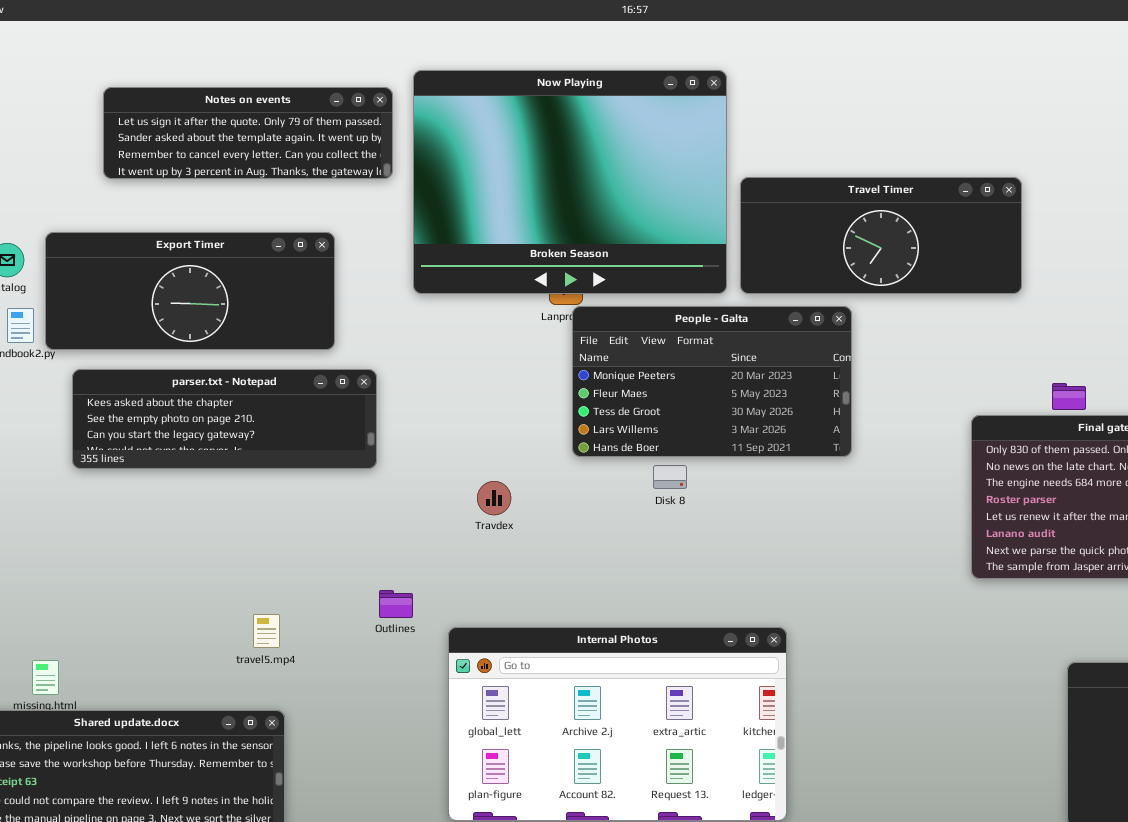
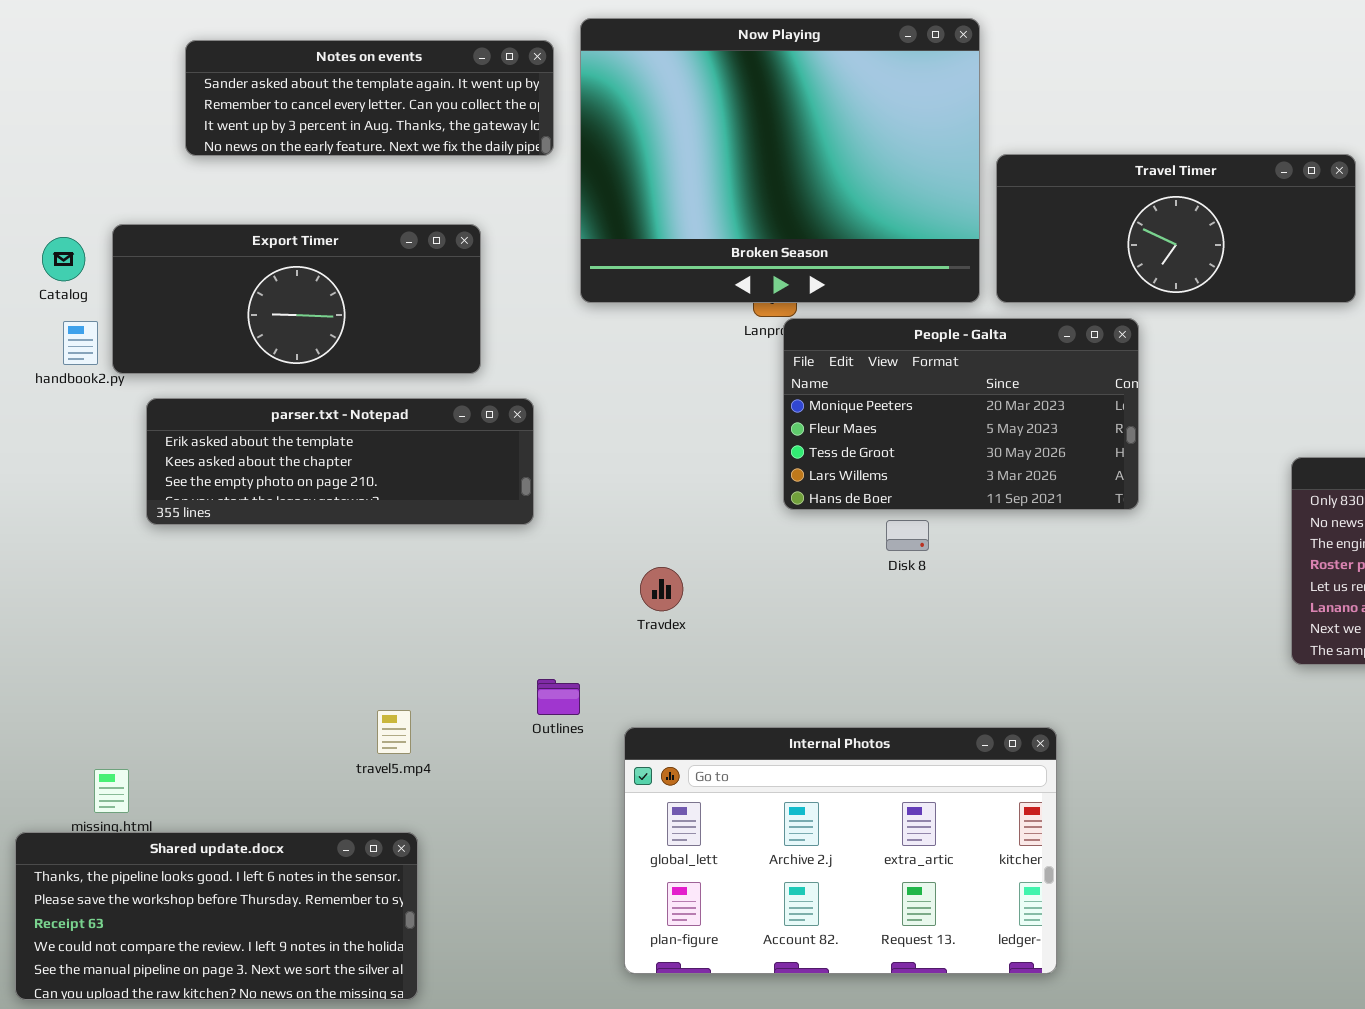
Notes on events: [103,87,393,179] -> [185,40,554,156], scrolled down 1 row
parser.txt - Notepad: [72,369,377,469] -> [146,398,534,525], scrolled up 1 row
Travdex: [477,481,511,515] -> [640,567,683,611], moved

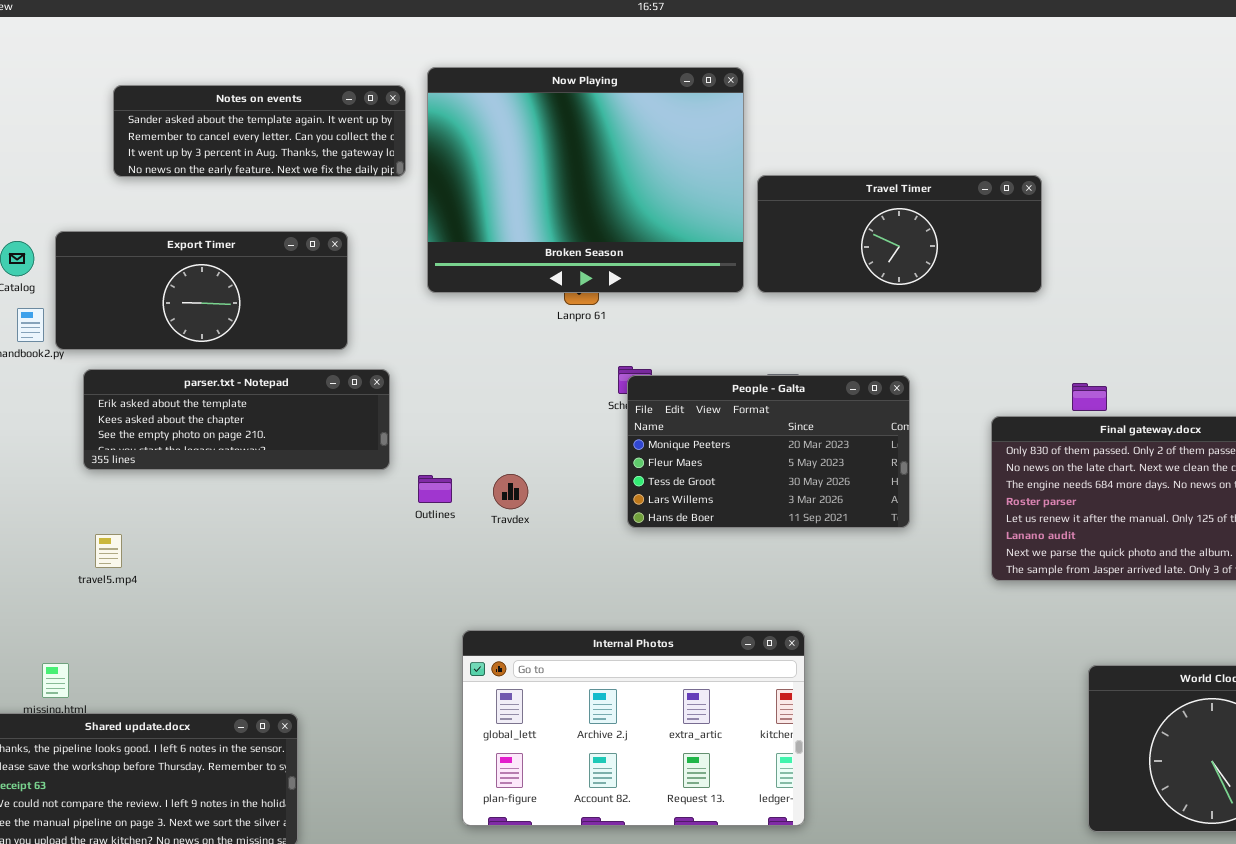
People - Galta: [783,318,1139,510] -> [627,375,910,528], moved
Travdex: [640,567,683,611] -> [493,474,528,509], moved
Outlines: [537,679,580,715] -> [418,475,452,503], moved
travel5.mp4: [377,710,411,754] -> [95,534,122,568], moved

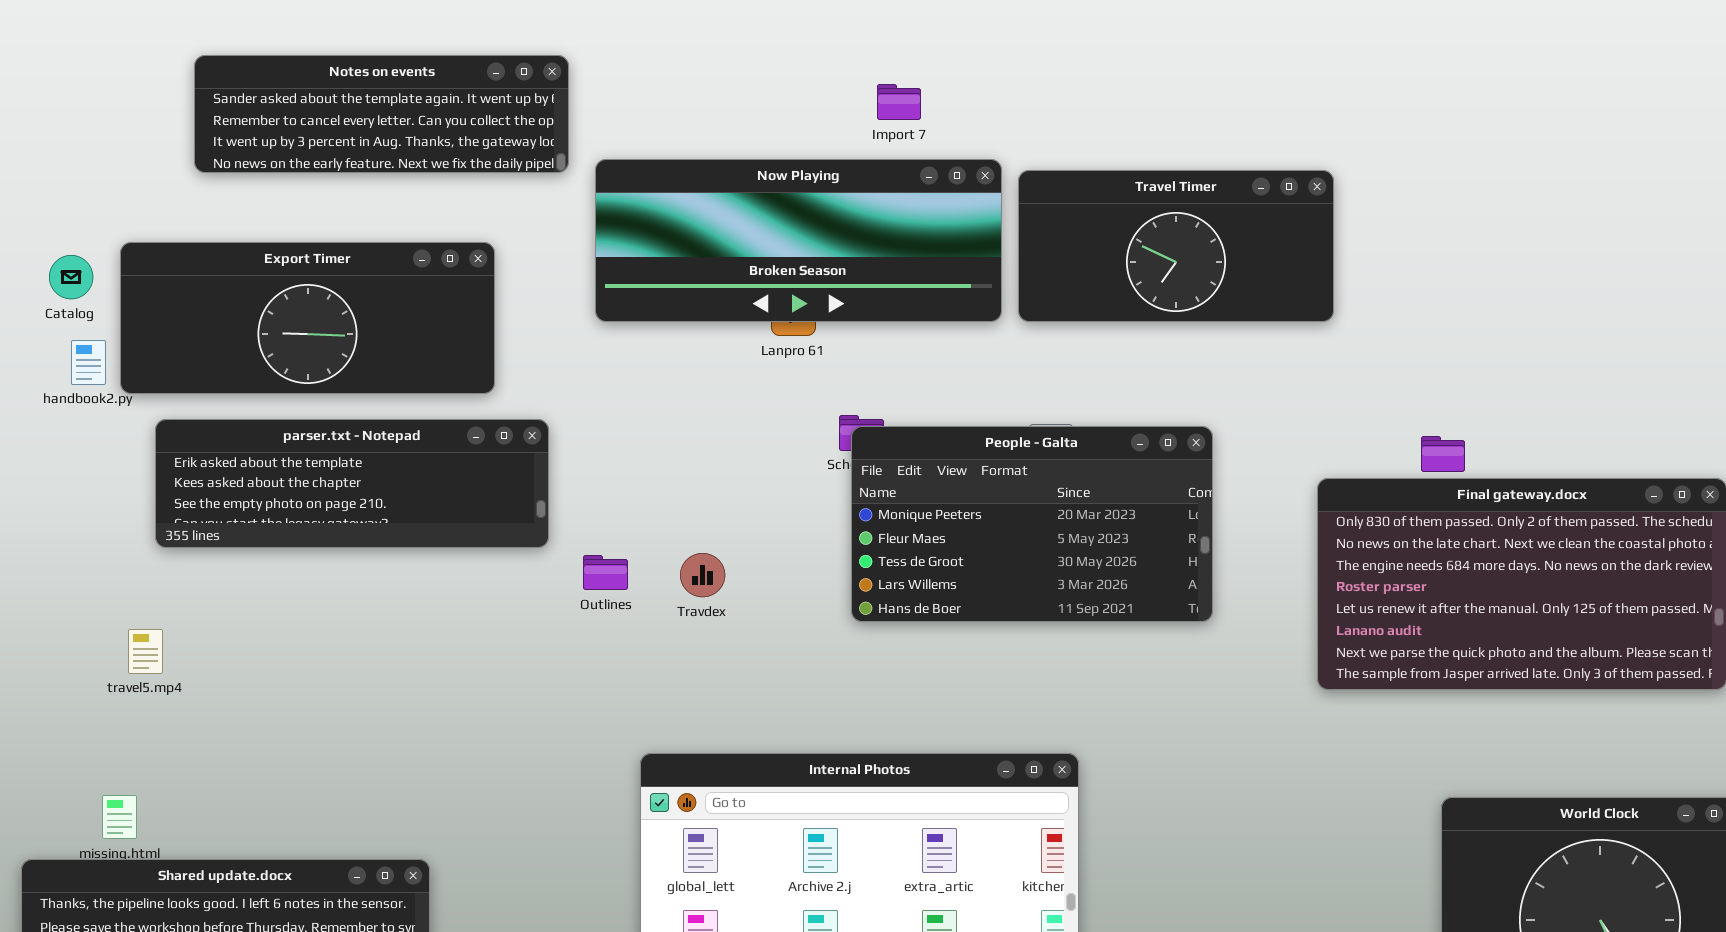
Now Playing: [427,67,744,293] -> [595,159,1002,322], resized
Travel Timer: [757,175,1042,293] -> [1018,170,1334,322], resized
travel5.mp4: [95,534,122,568] -> [128,629,163,674], moved

